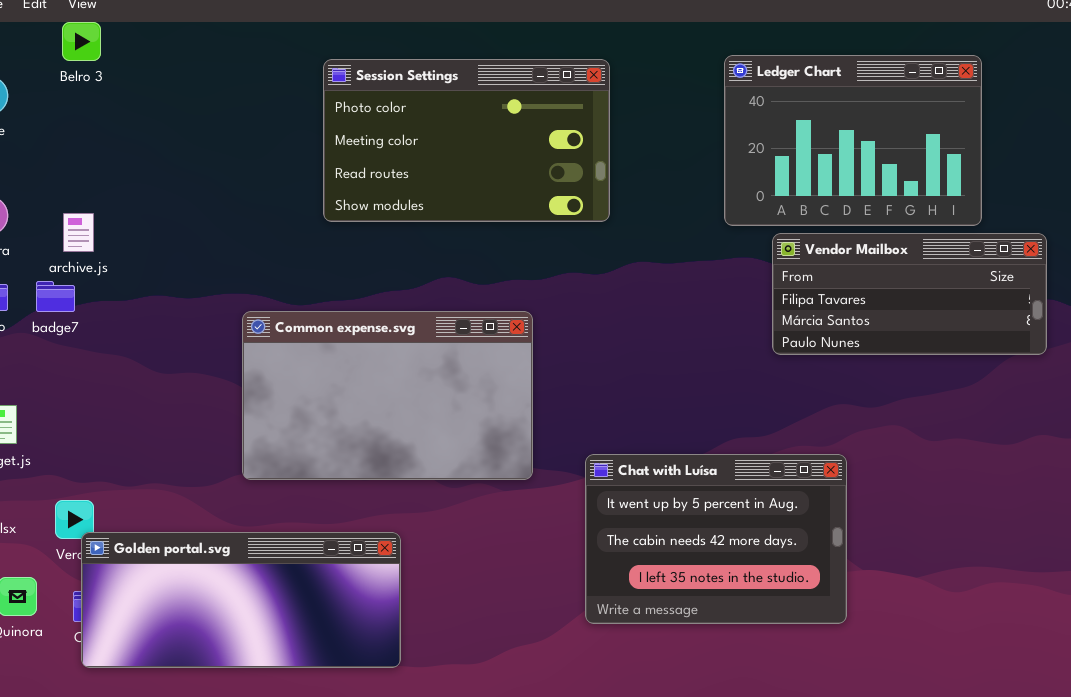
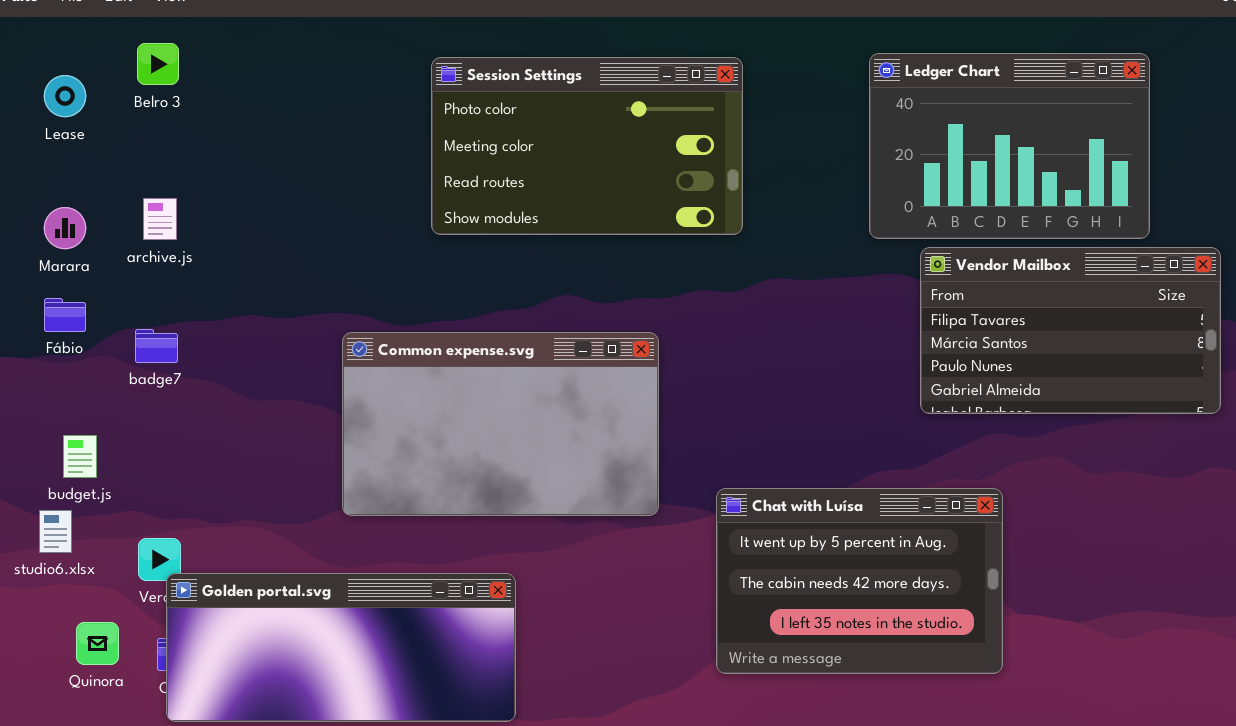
Belro 3: [62,22,101,61] -> [137,43,179,85], moved
archive.js: [63,213,94,252] -> [143,198,177,240], moved
Vendor Mailbox: [772,233,1047,355] -> [920,247,1221,414], resized
badge7: [36,281,75,312] -> [135,329,178,363], moved

